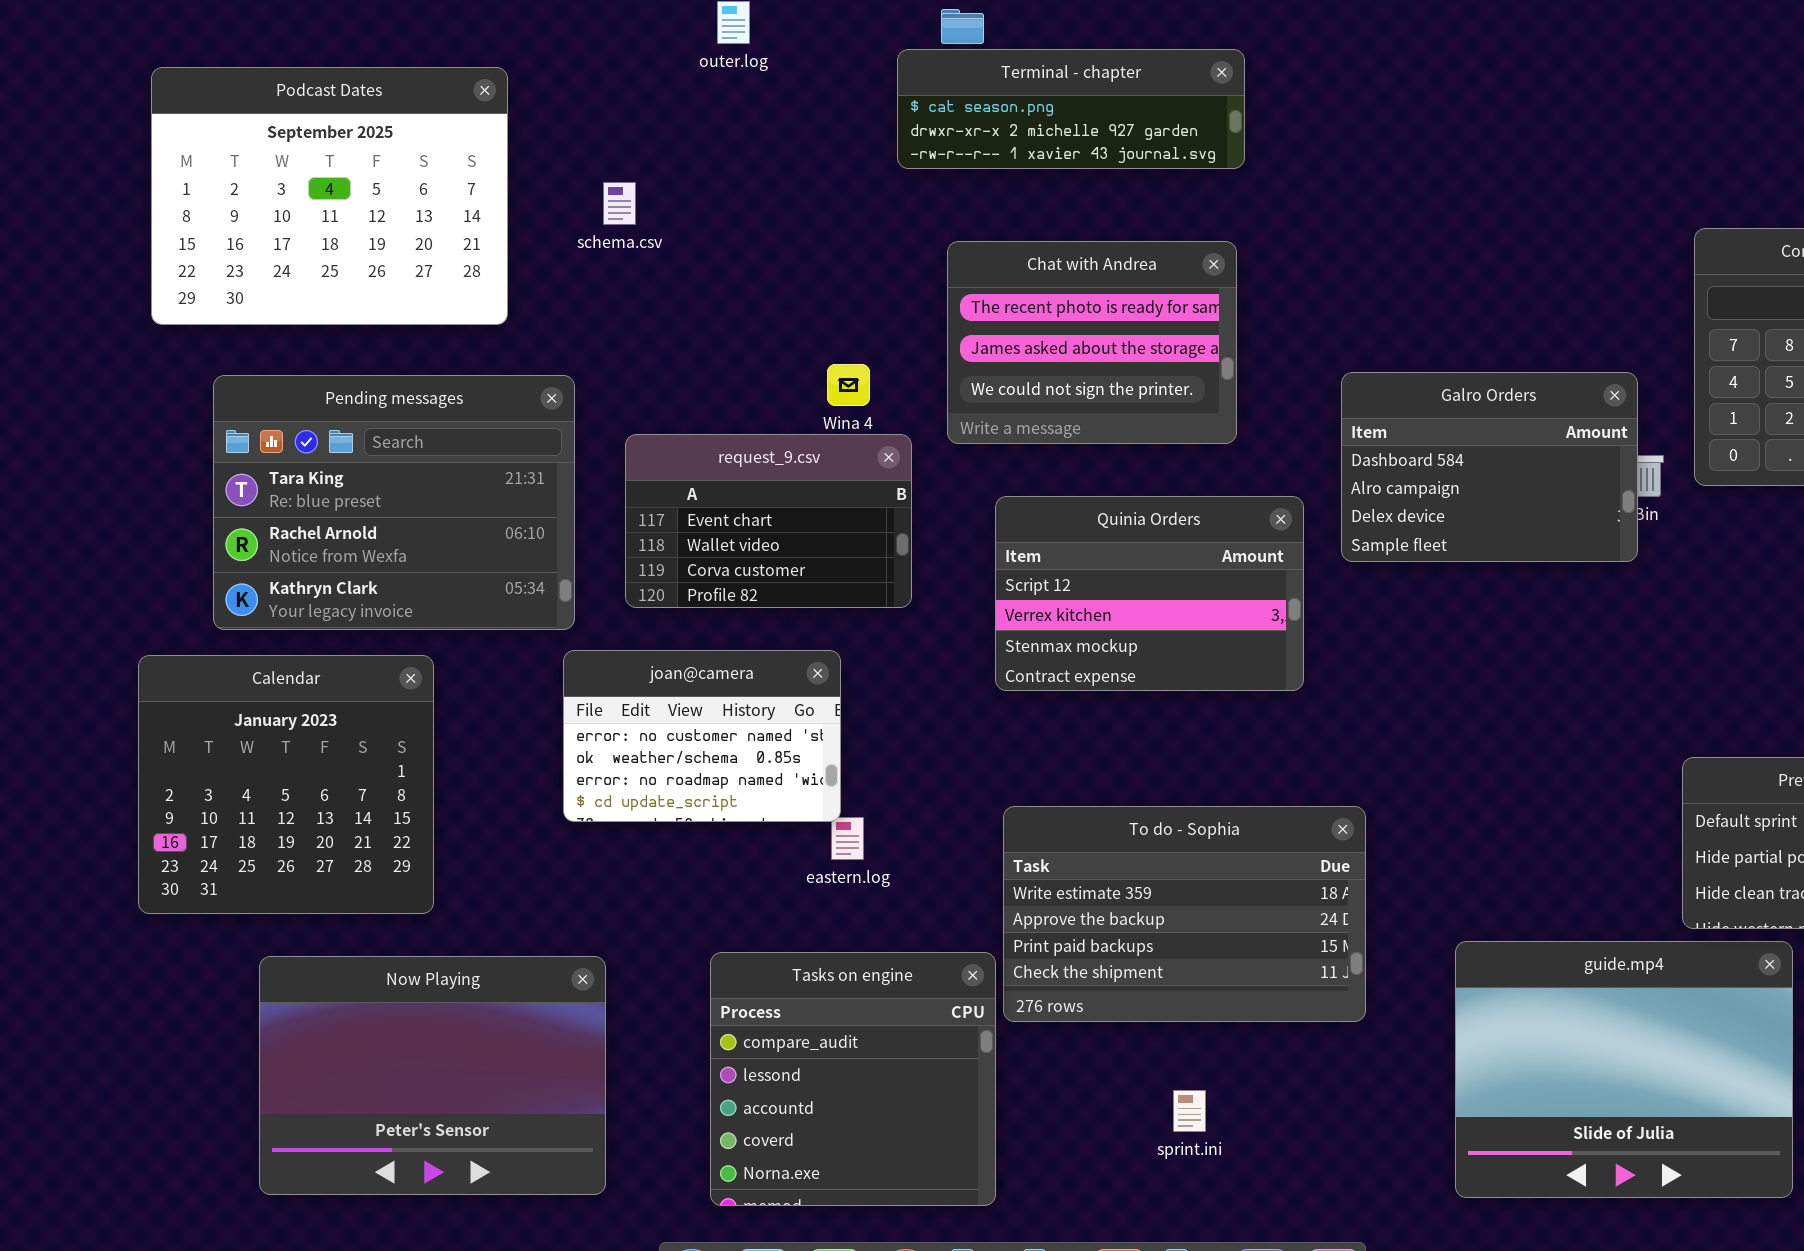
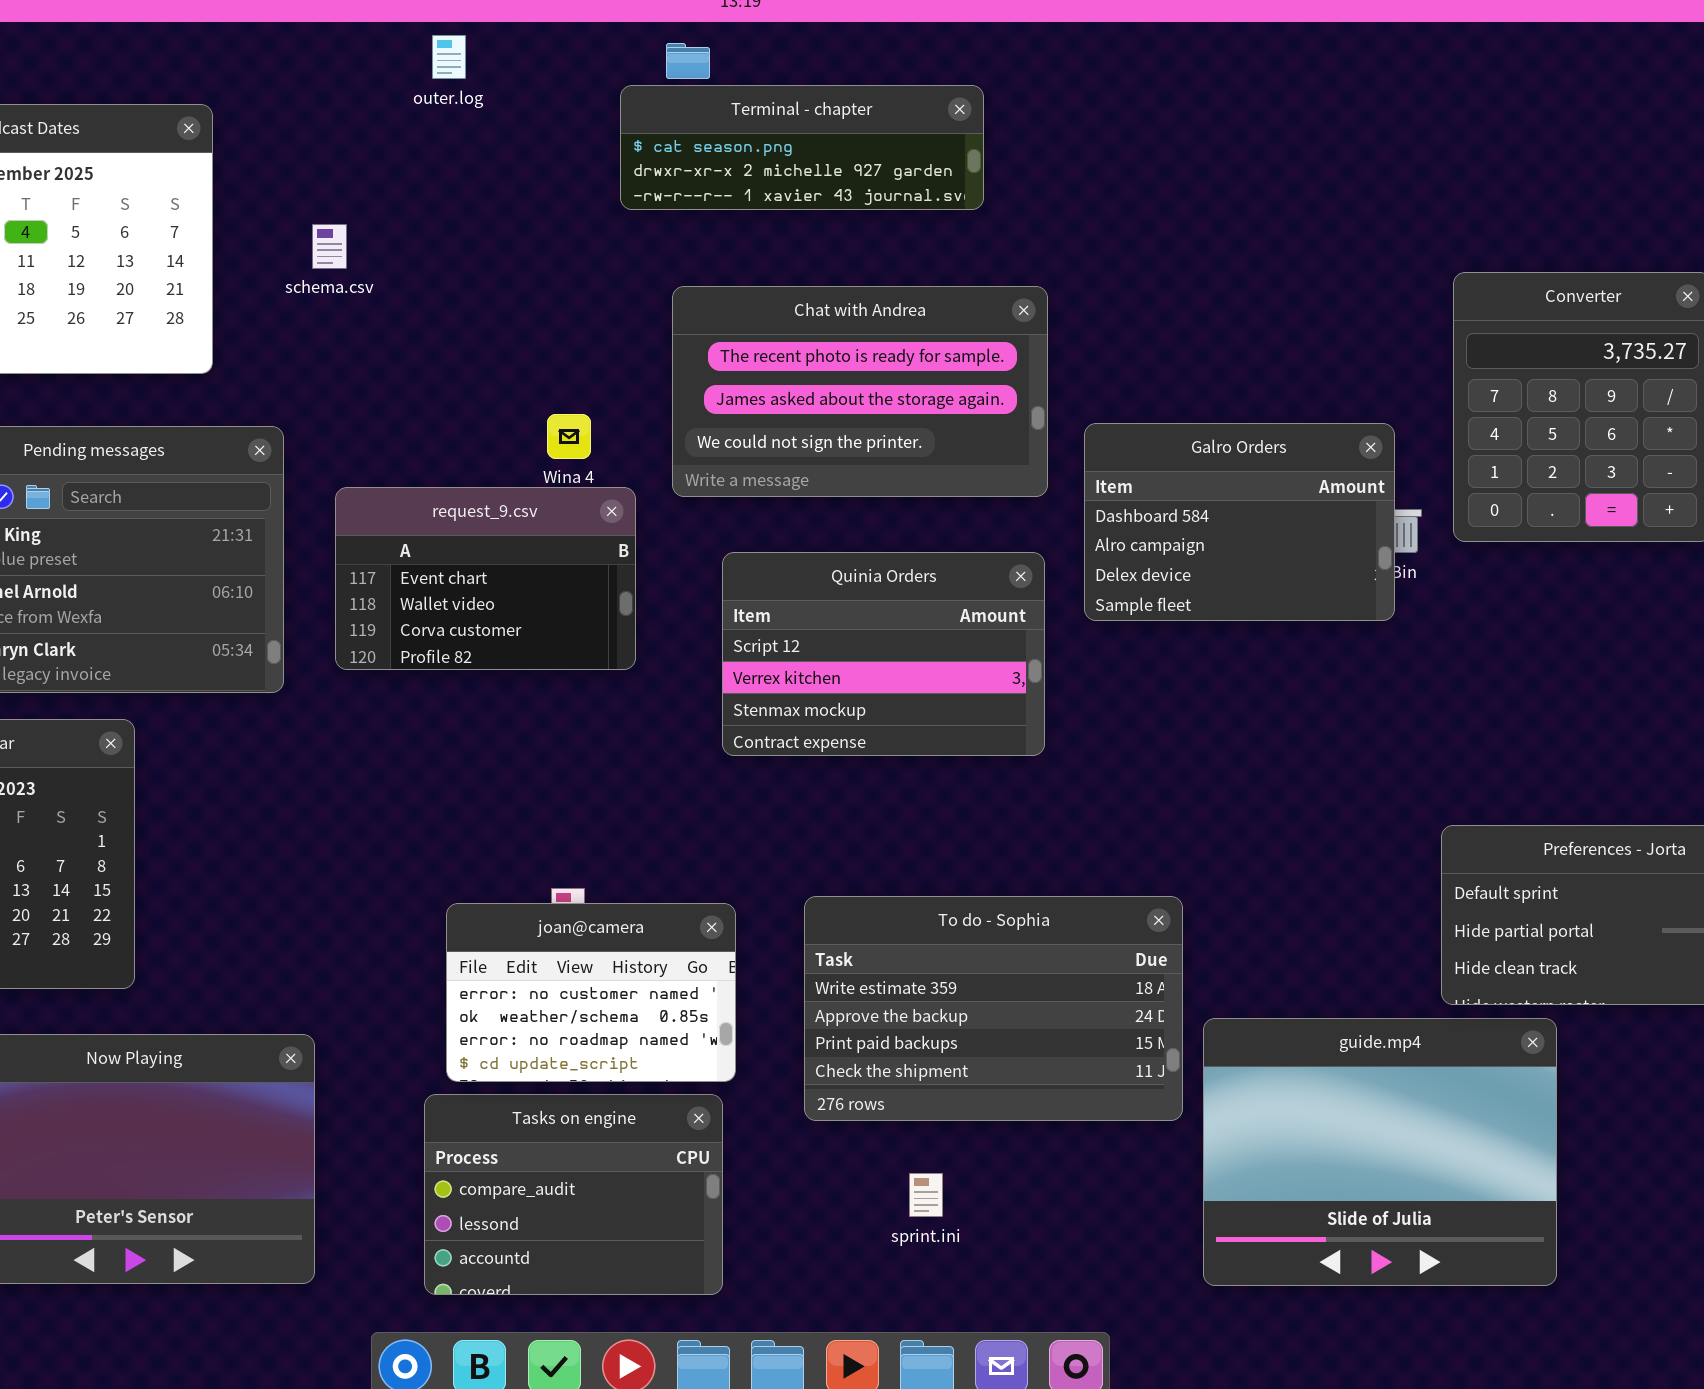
Chat with Andrea: [947,241,1237,444] -> [672,286,1048,497], resized
joan@camera: [563,650,841,822] -> [446,903,736,1082], moved
To do - Sophia: [1003,806,1366,1022] -> [804,896,1183,1121], moved
Tasks on engine: [710,952,996,1206] -> [424,1094,723,1295], resized

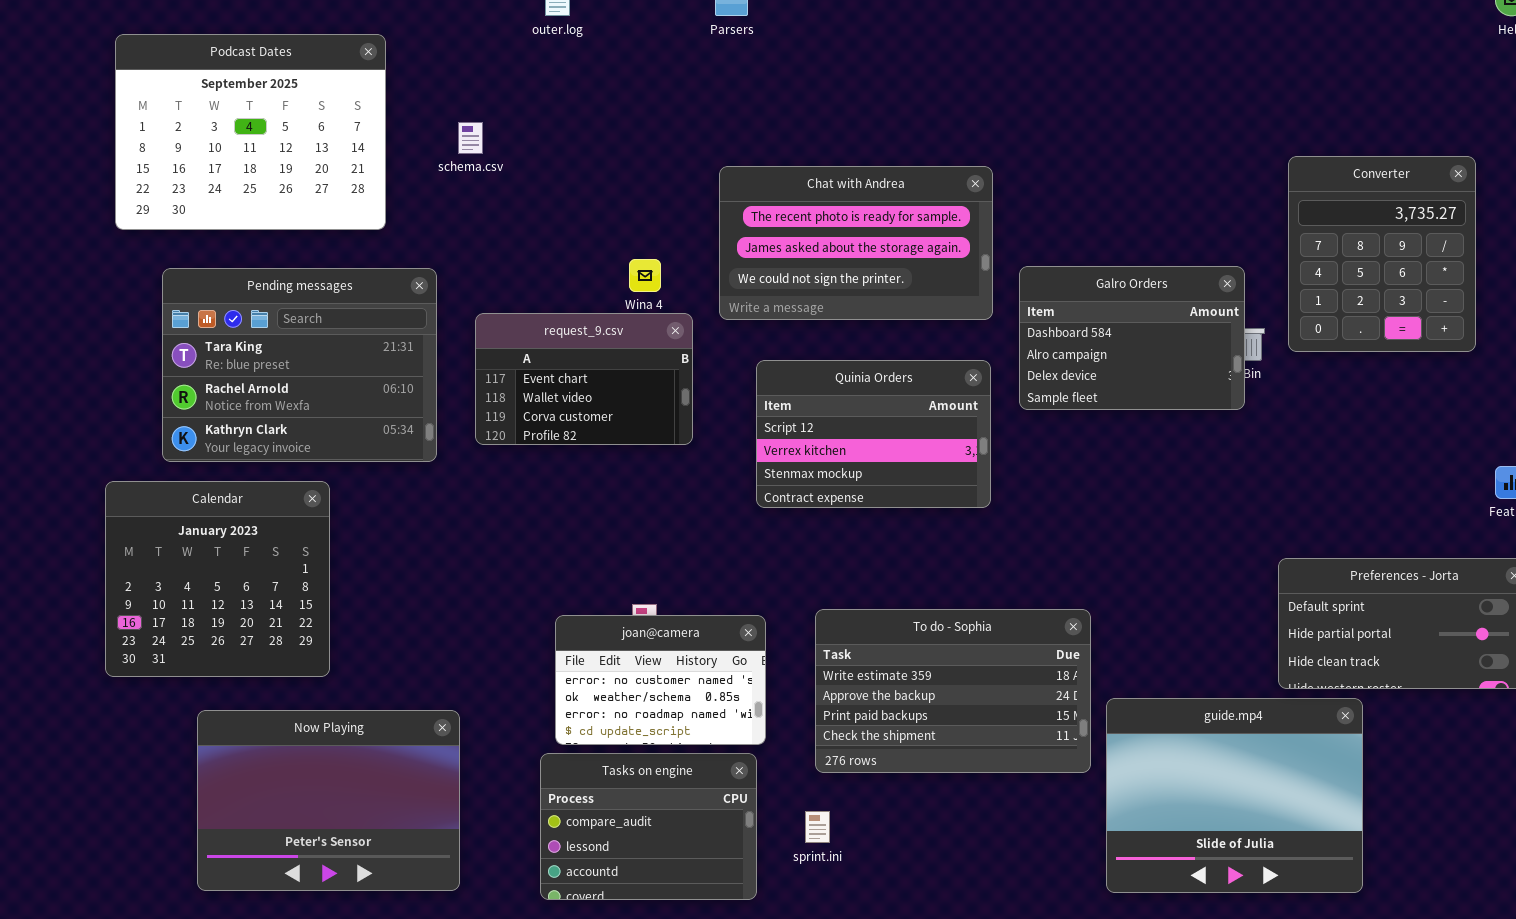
Terminal - chapter: [620,85,984,210] -> none, closed
sprint.ini: [909,1173,943,1217] -> [805,811,830,843], moved

